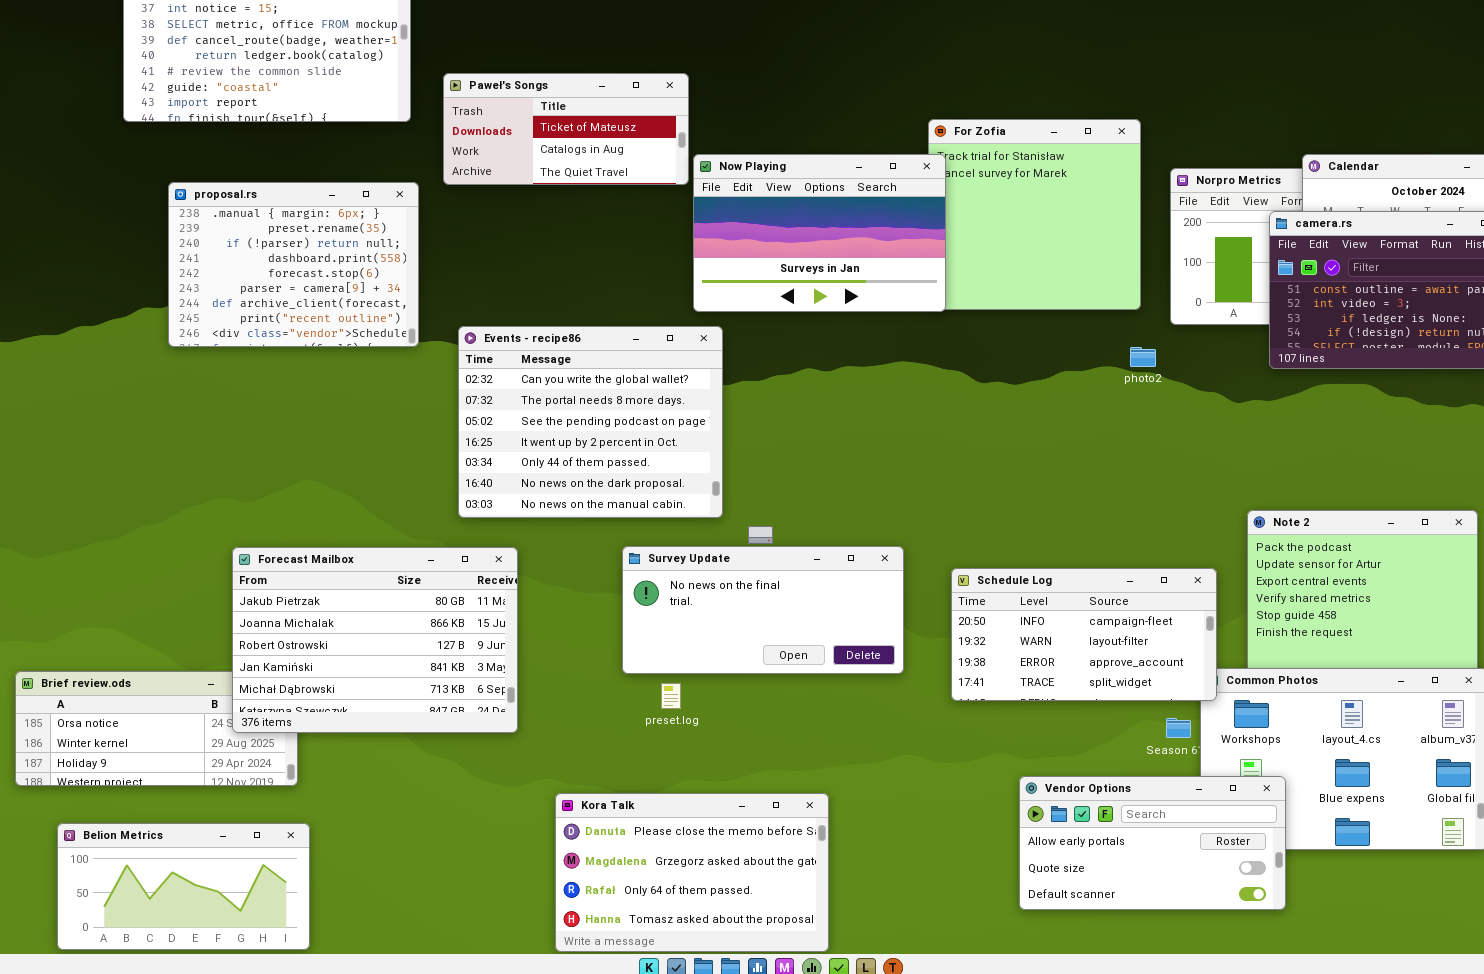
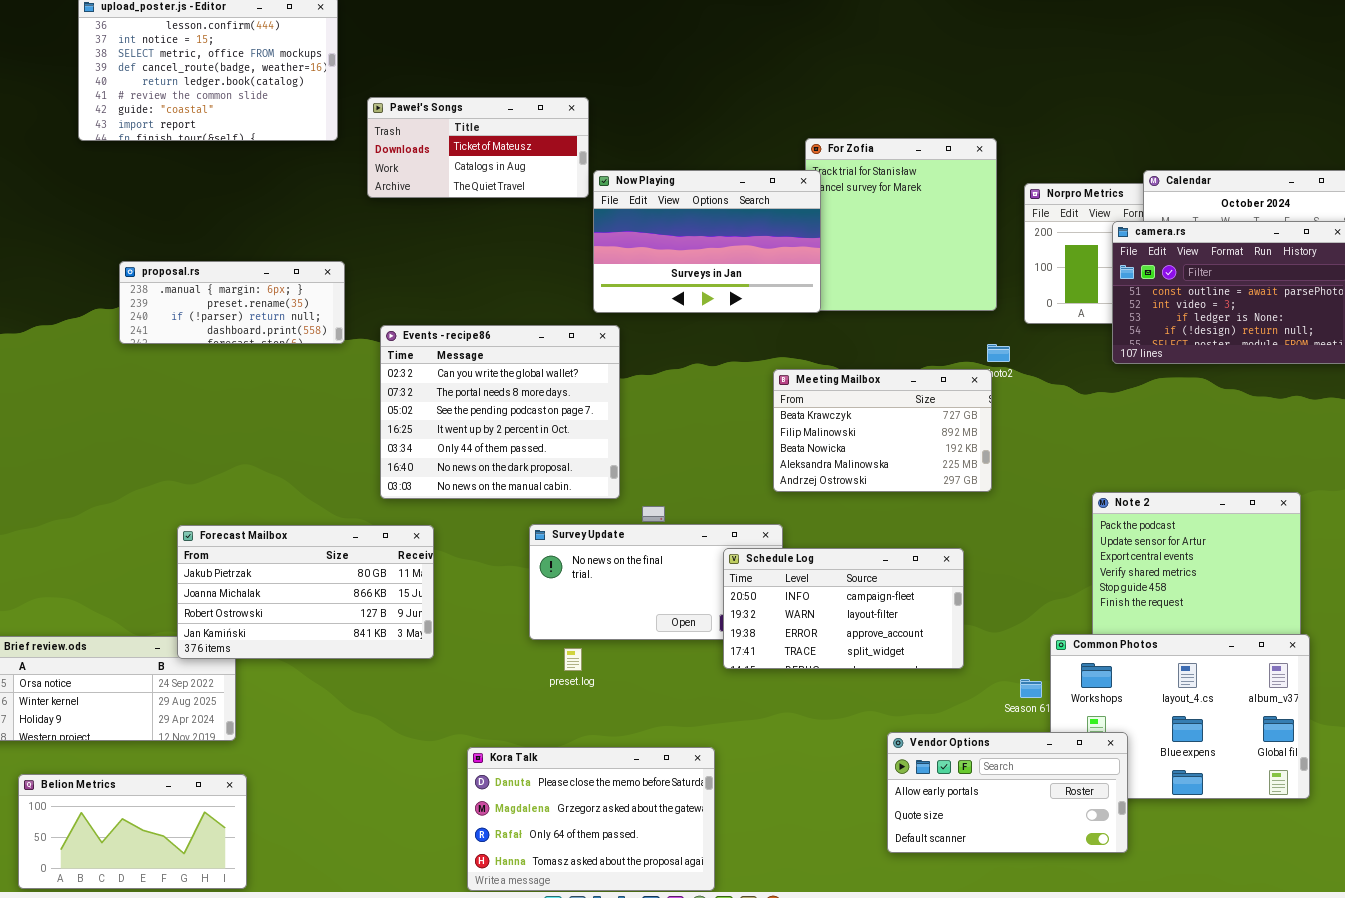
proposal.rs: [168,182,419,347] -> [119,261,345,344], resized
Meeting Mailbox: none -> [773,369,992,492], opened
Forecast Mailbox: [232,547,518,733] -> [177,525,434,659], resized
Schedule Log: [951,568,1217,701] -> [723,548,964,669], moved

